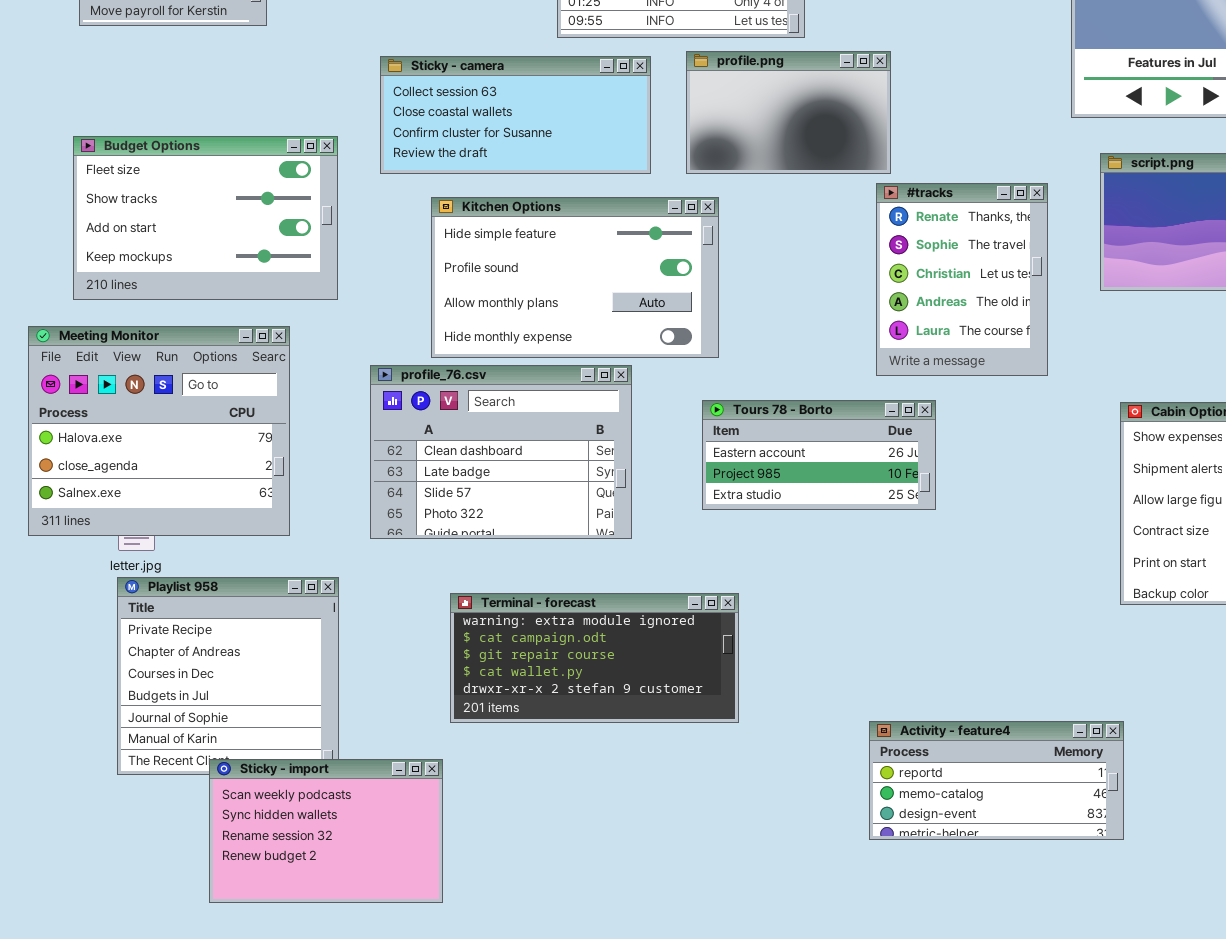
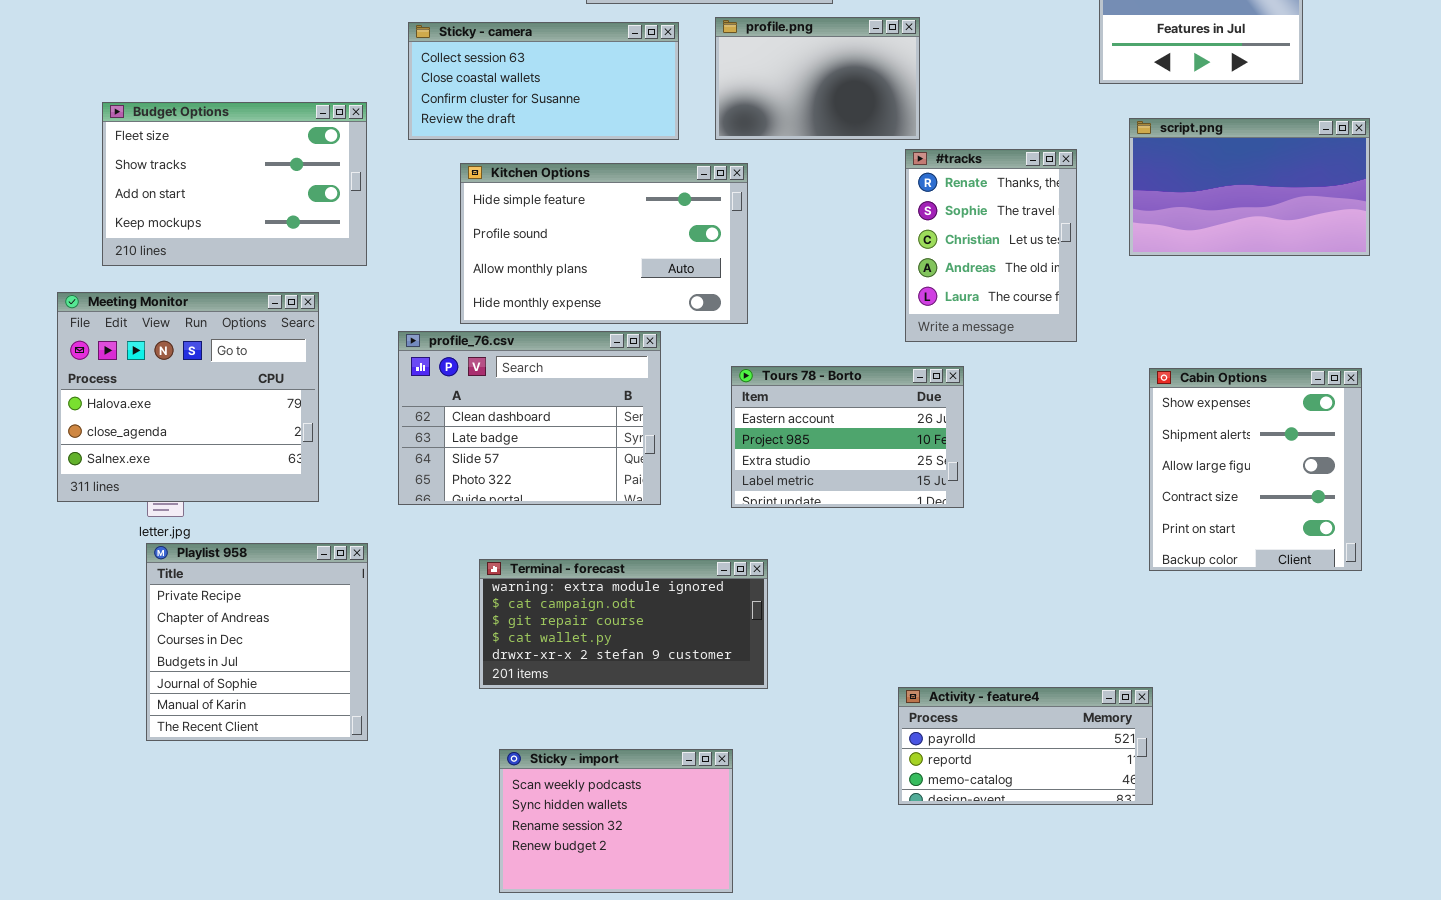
Tours 78 - Borto: [702,400,936,510] -> [731,366,964,508], resized
Activity - feature4: [869,721,1124,840] -> [898,687,1153,805], scrolled up 1 row
Sticky - import: [209,759,443,903] -> [499,749,733,893], moved

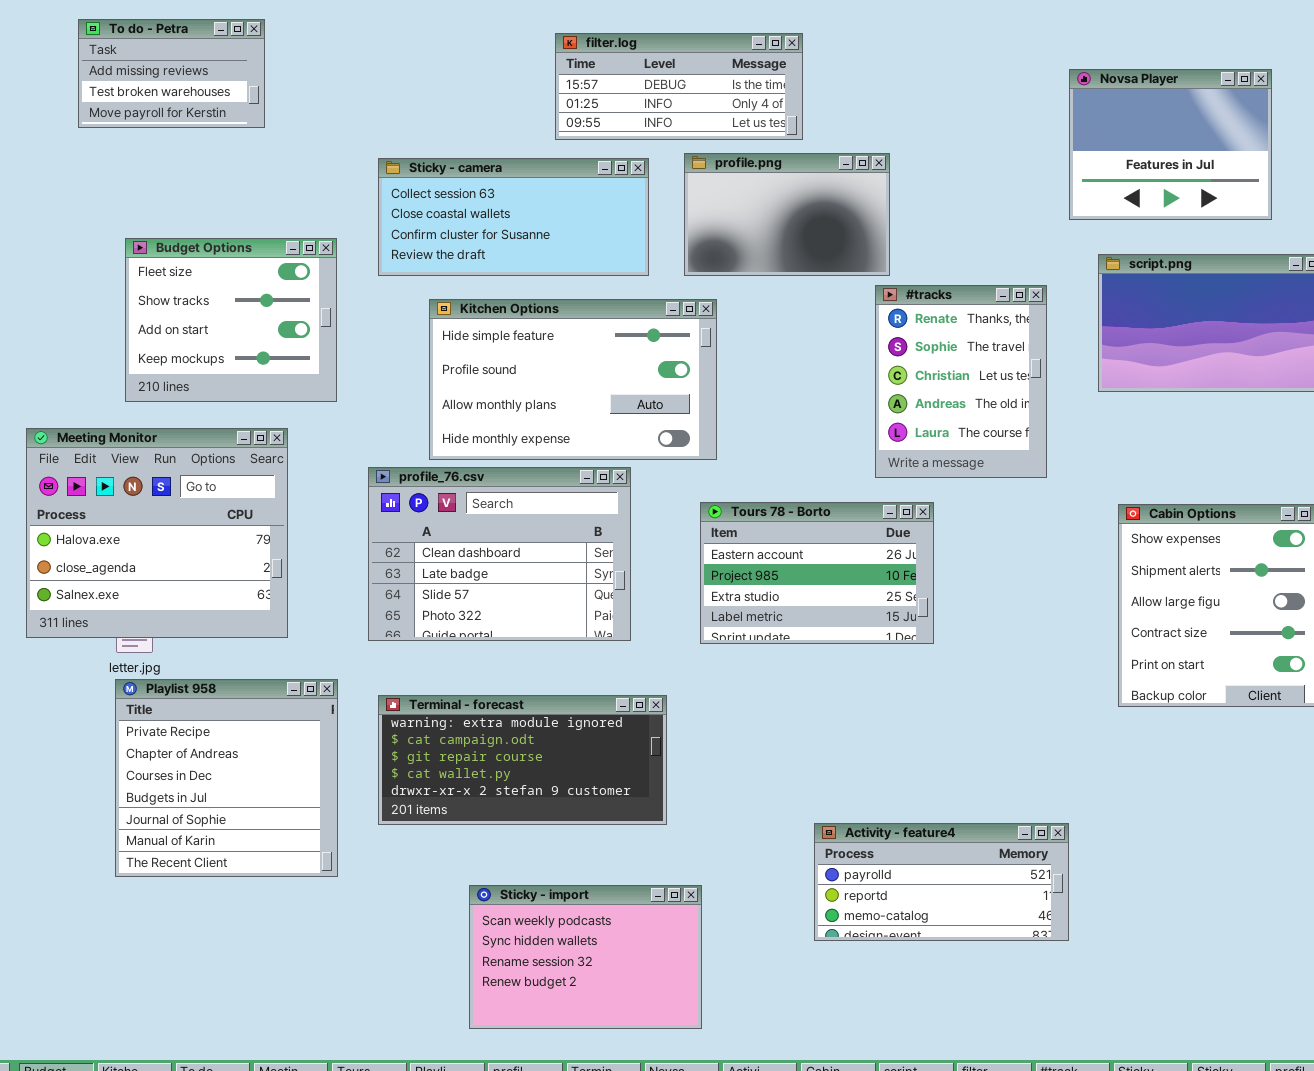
Budget Options: [102,102,367,266] -> [125,238,337,402], resized
Terminal - forecast: [479,559,768,689] -> [378,695,667,825], moved
Activity - feature4: [898,687,1153,805] -> [814,823,1069,941], moved

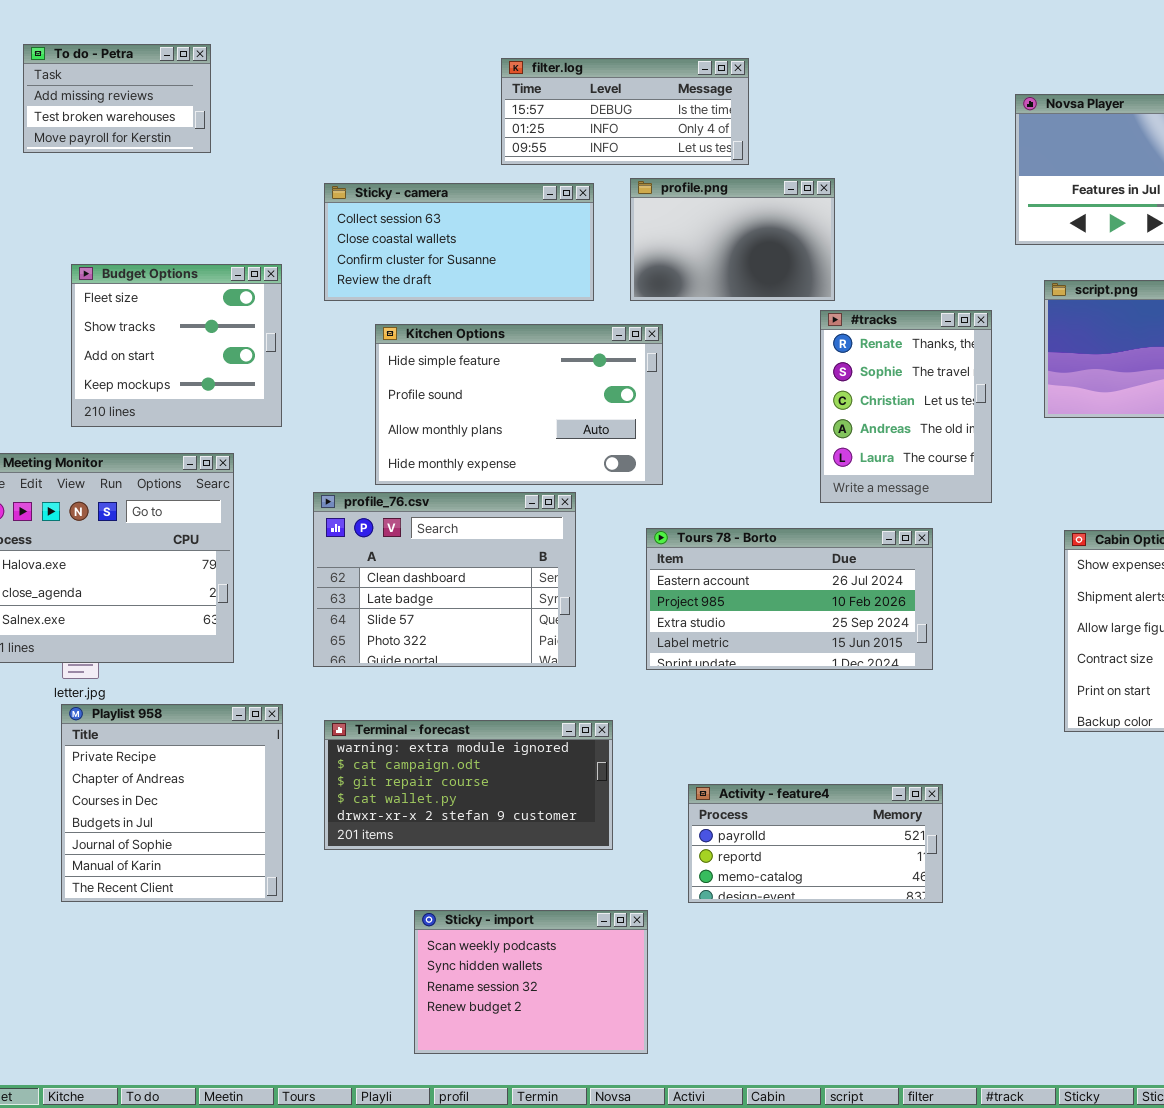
Tours 78 - Borto: [700,502,934,644] -> [646,528,933,670], resized
Activity - feature4: [814,823,1069,941] -> [688,784,943,903], moved

